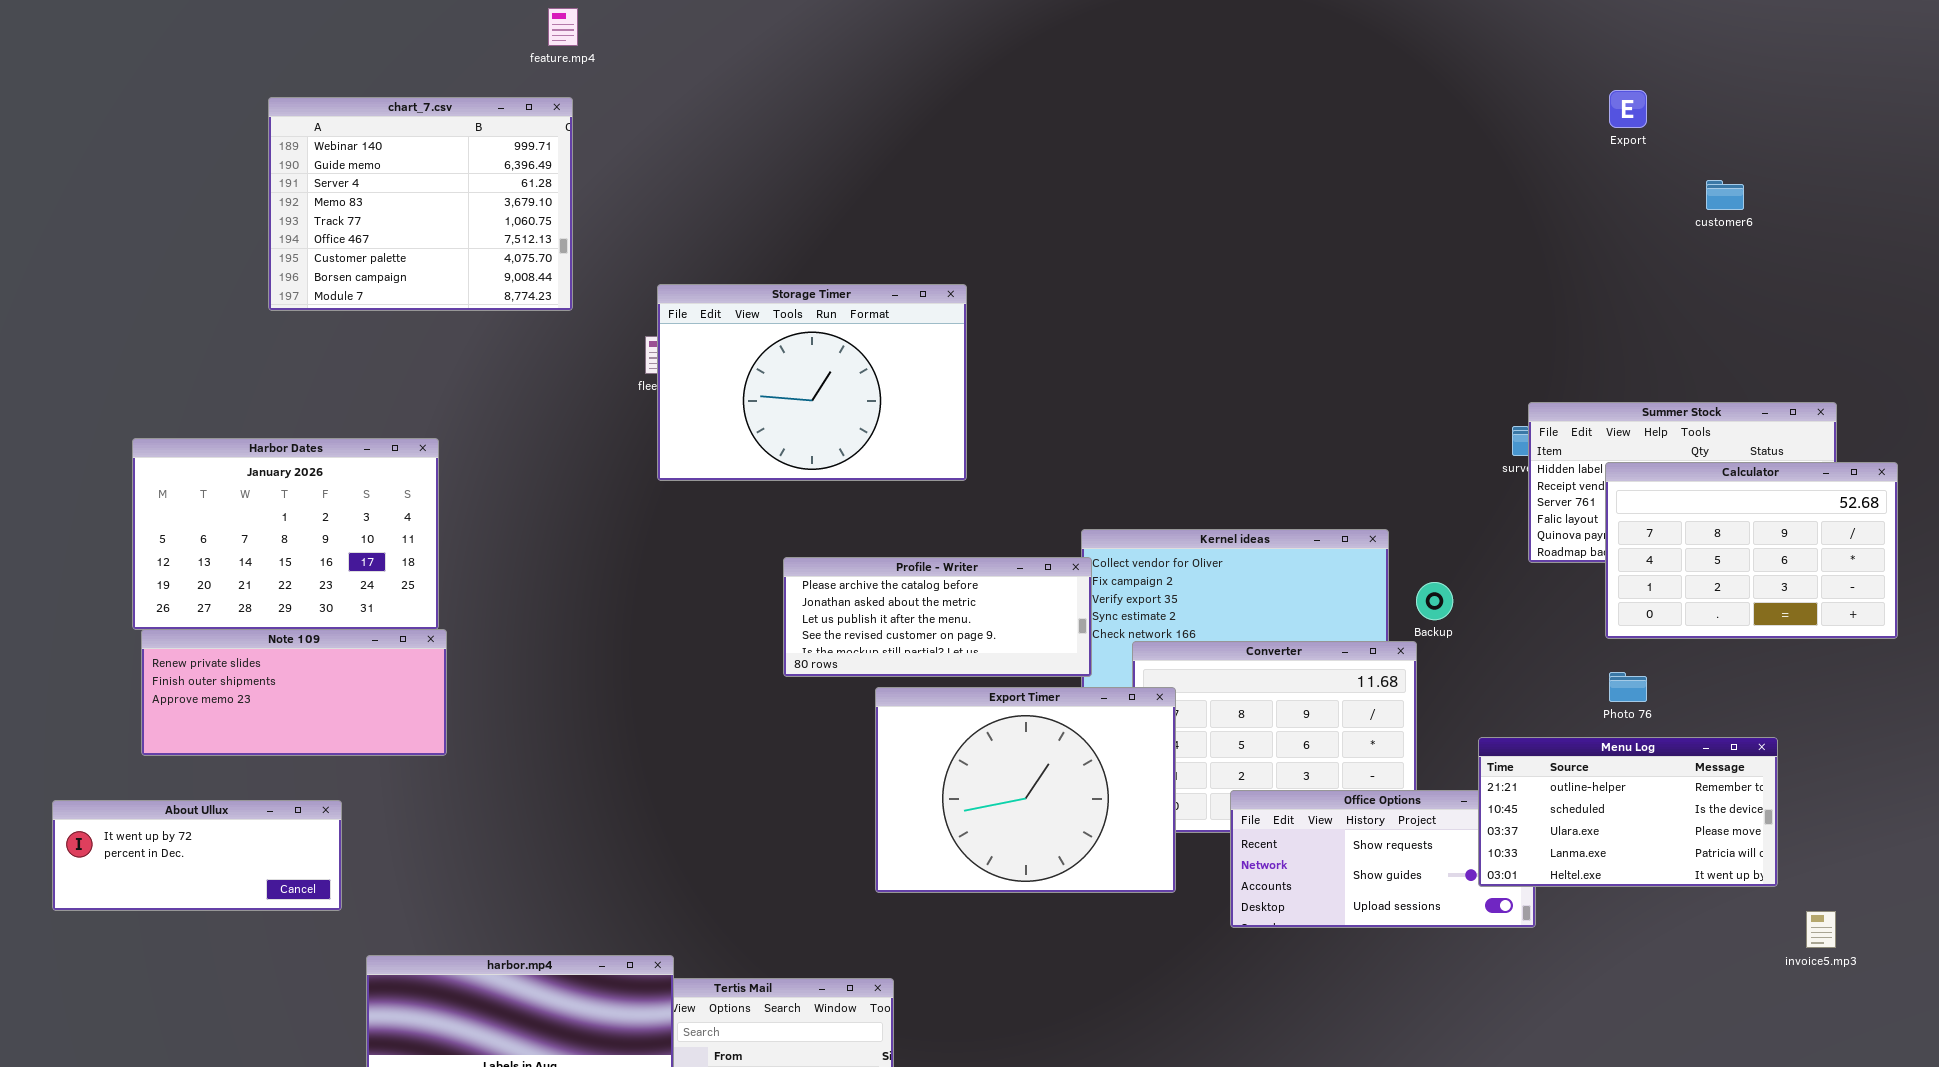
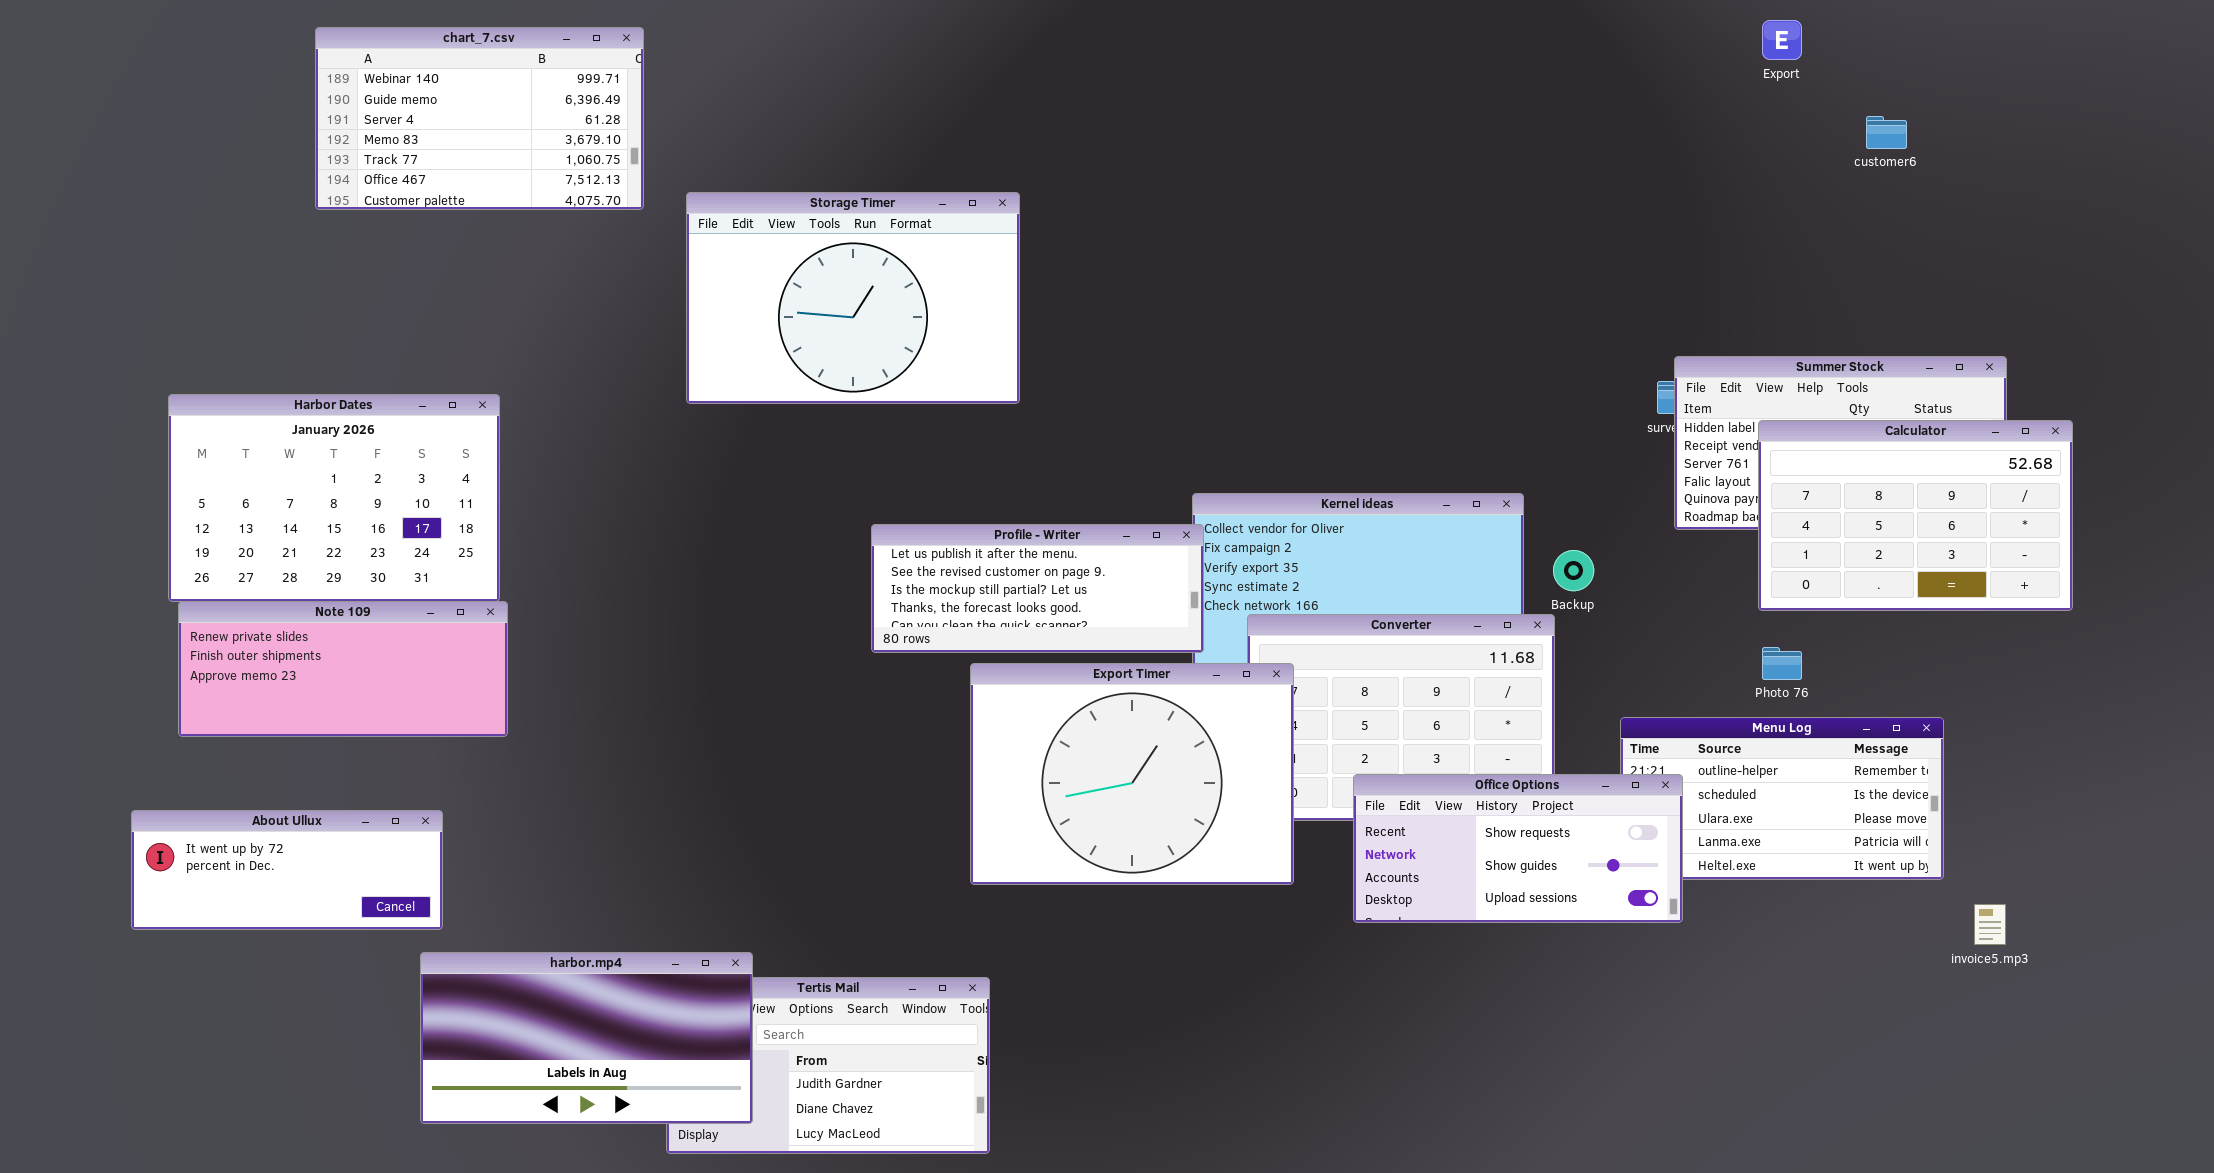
chart_7.csv: [268,97,573,311] -> [315,27,644,210], resized
Storage Timer: [657,284,967,481] -> [686,192,1020,404], moved
Profile - Writer: [783,557,1092,677] -> [871,524,1204,653], scrolled down 2 rows
Office Options: [1230,790,1536,928] -> [1353,774,1683,923], raised
About Ullux: [52,800,342,911] -> [131,810,443,930], moved

